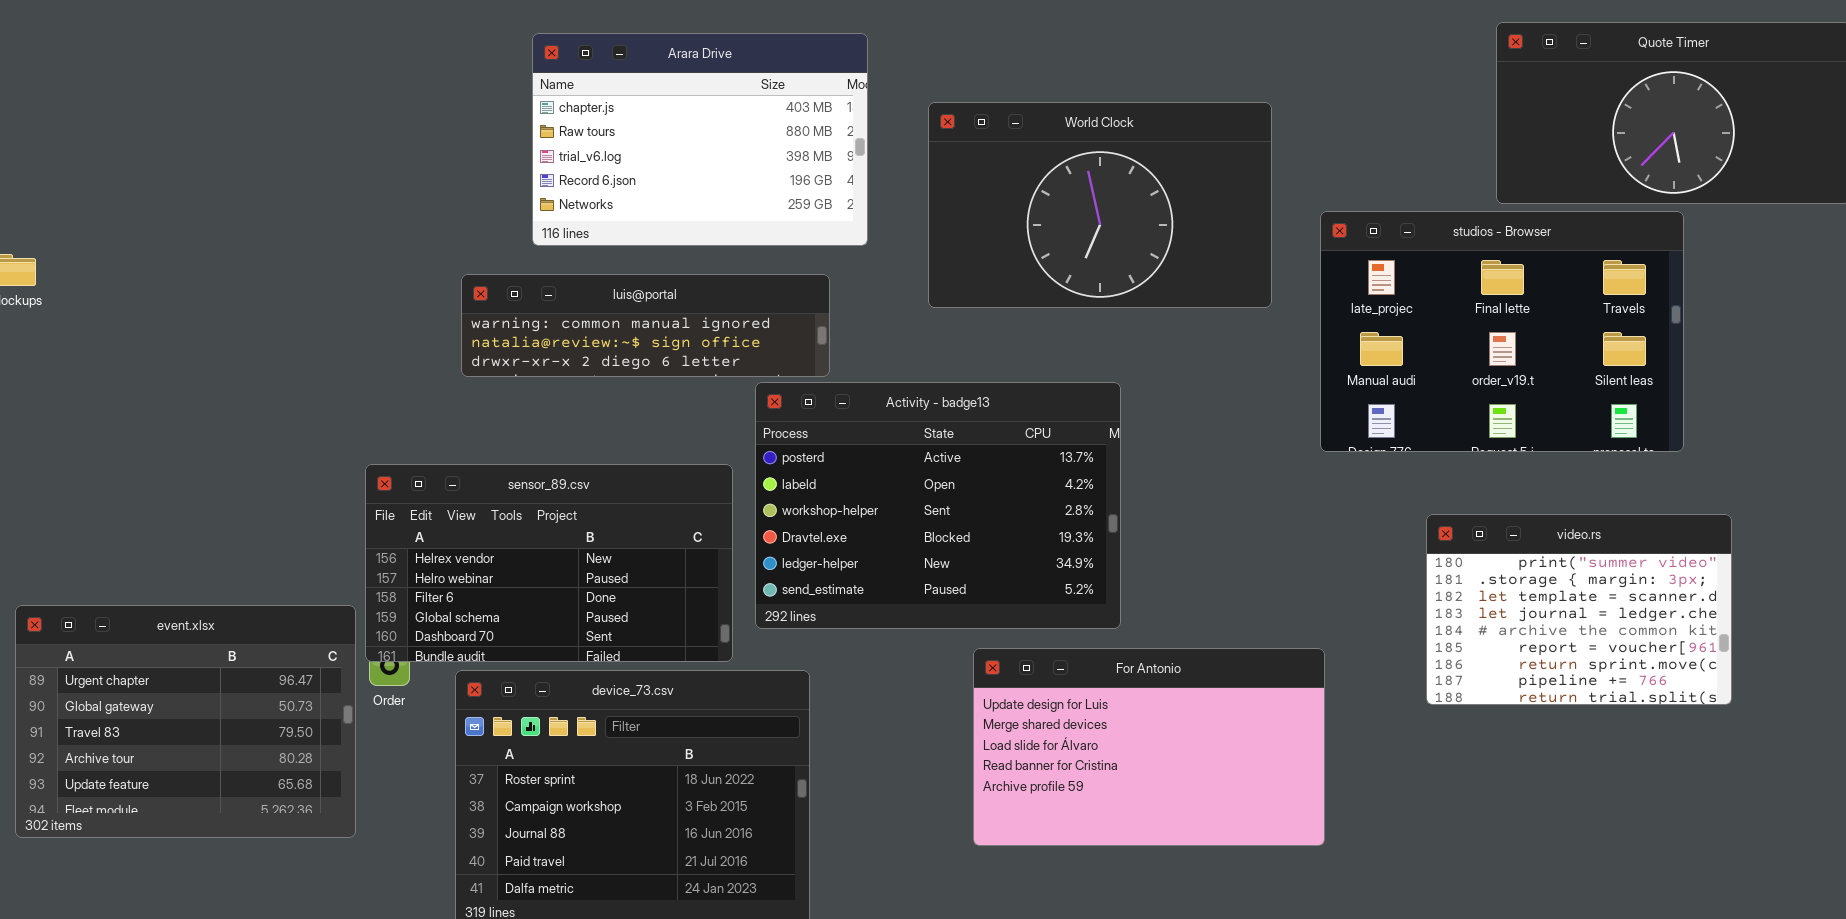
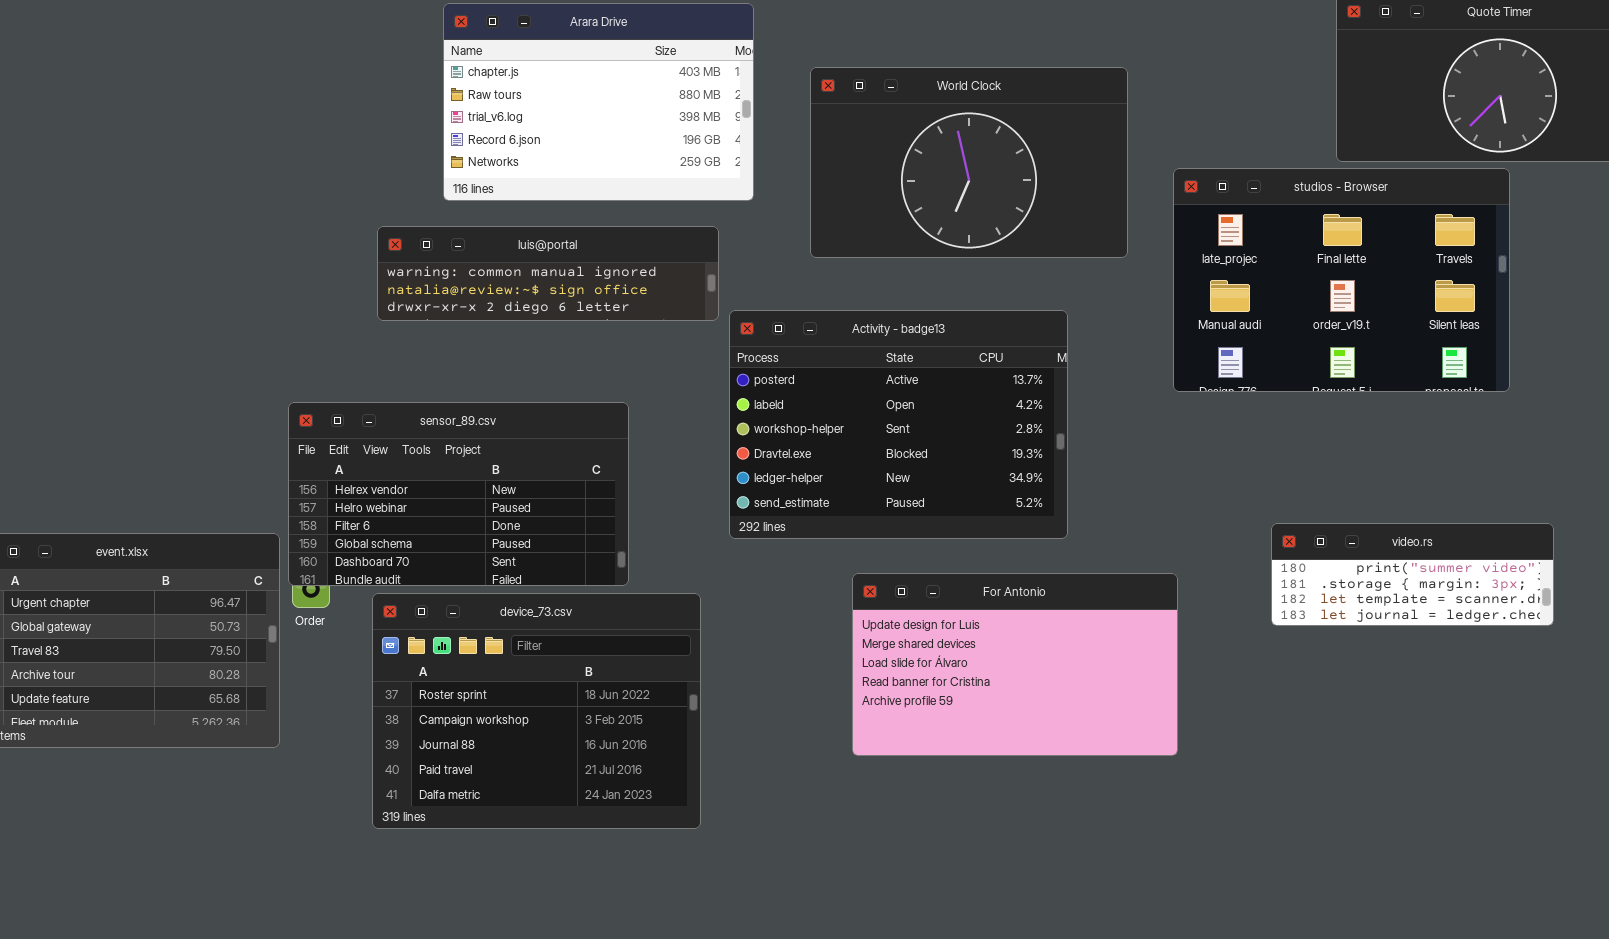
Activity - badge13: [755,382,1121,629] -> [729,310,1068,539], moved
video.rs: [1426,514,1732,705] -> [1271,523,1554,626], resized

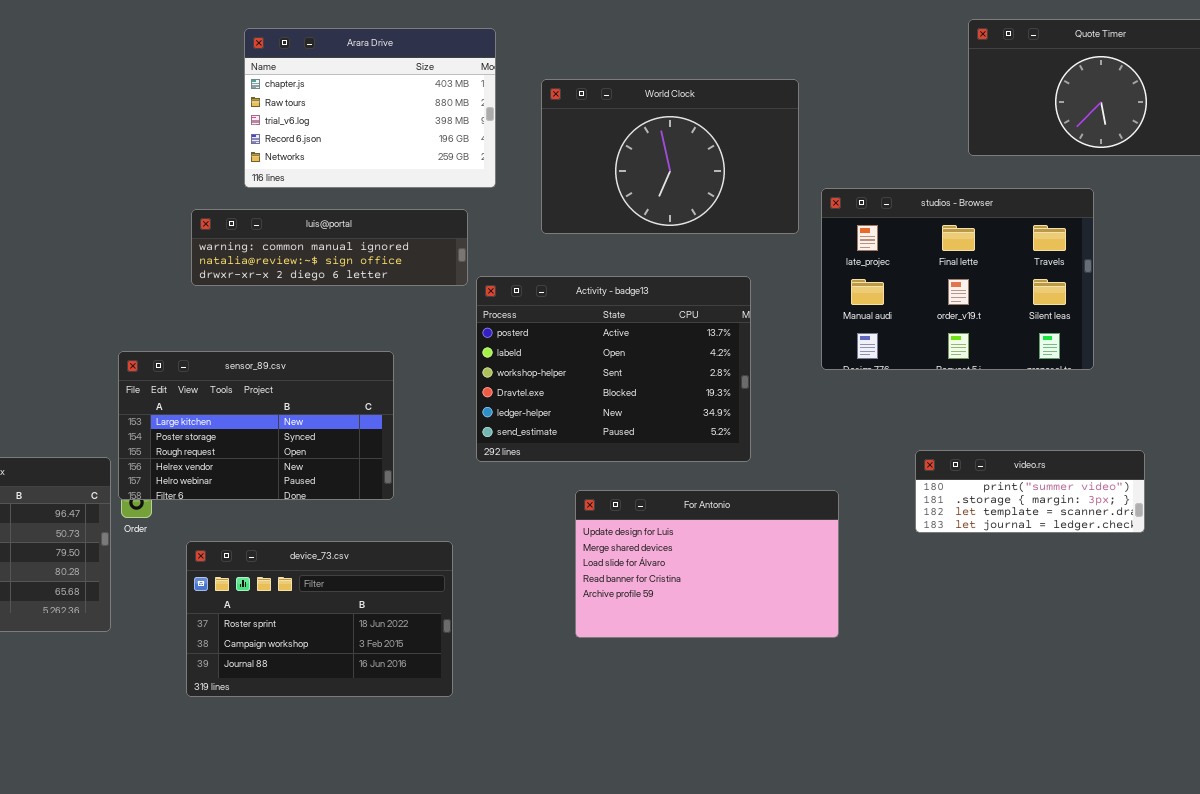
studios - Browser: [1173,168,1510,392] -> [821,188,1094,370], moved
sensor_89.csv: [288,402,629,586] -> [118,351,394,500], scrolled up 3 rows
device_73.csv: [372,593,701,829] -> [186,541,453,697], resized

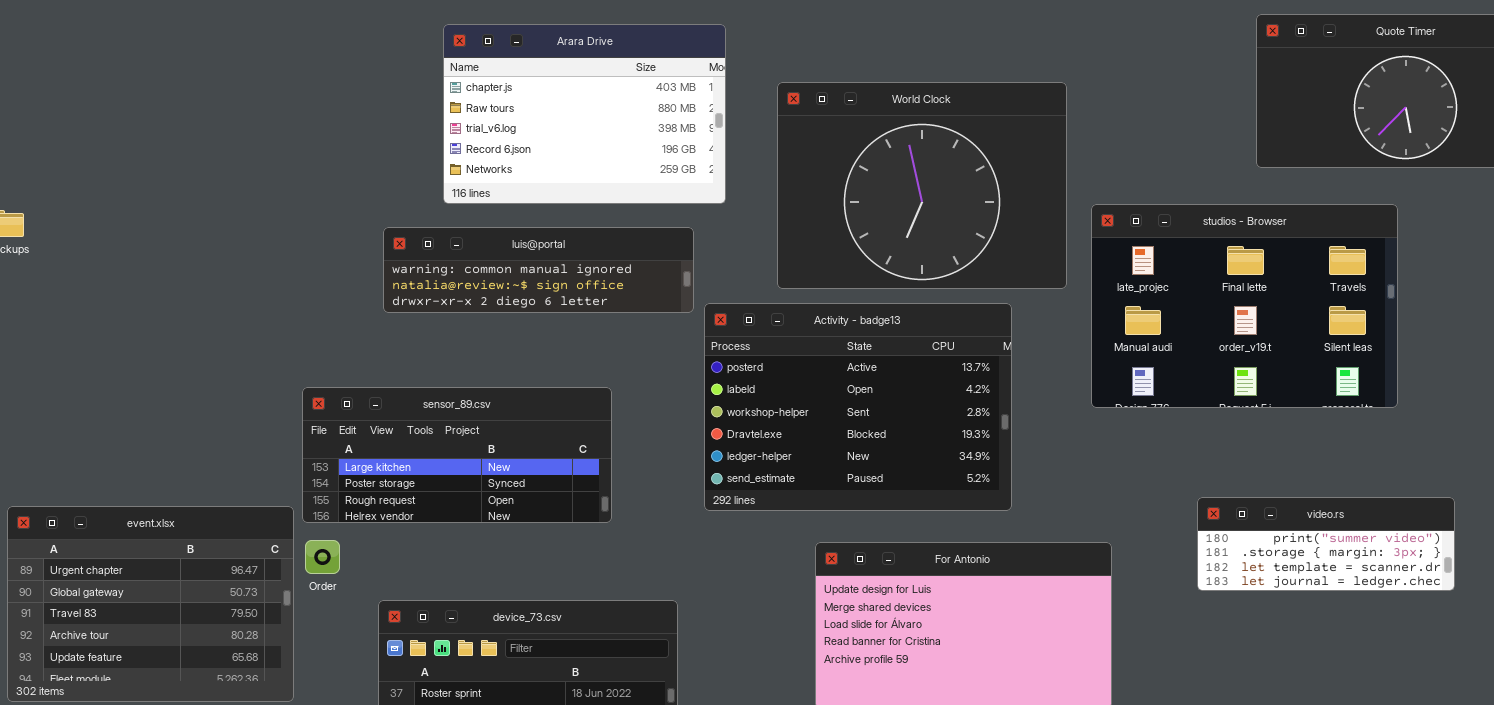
World Clock: [541,79,799,234] -> [777,82,1067,289], resized
sensor_89.csv: [118,351,394,500] -> [302,387,612,523], resized

